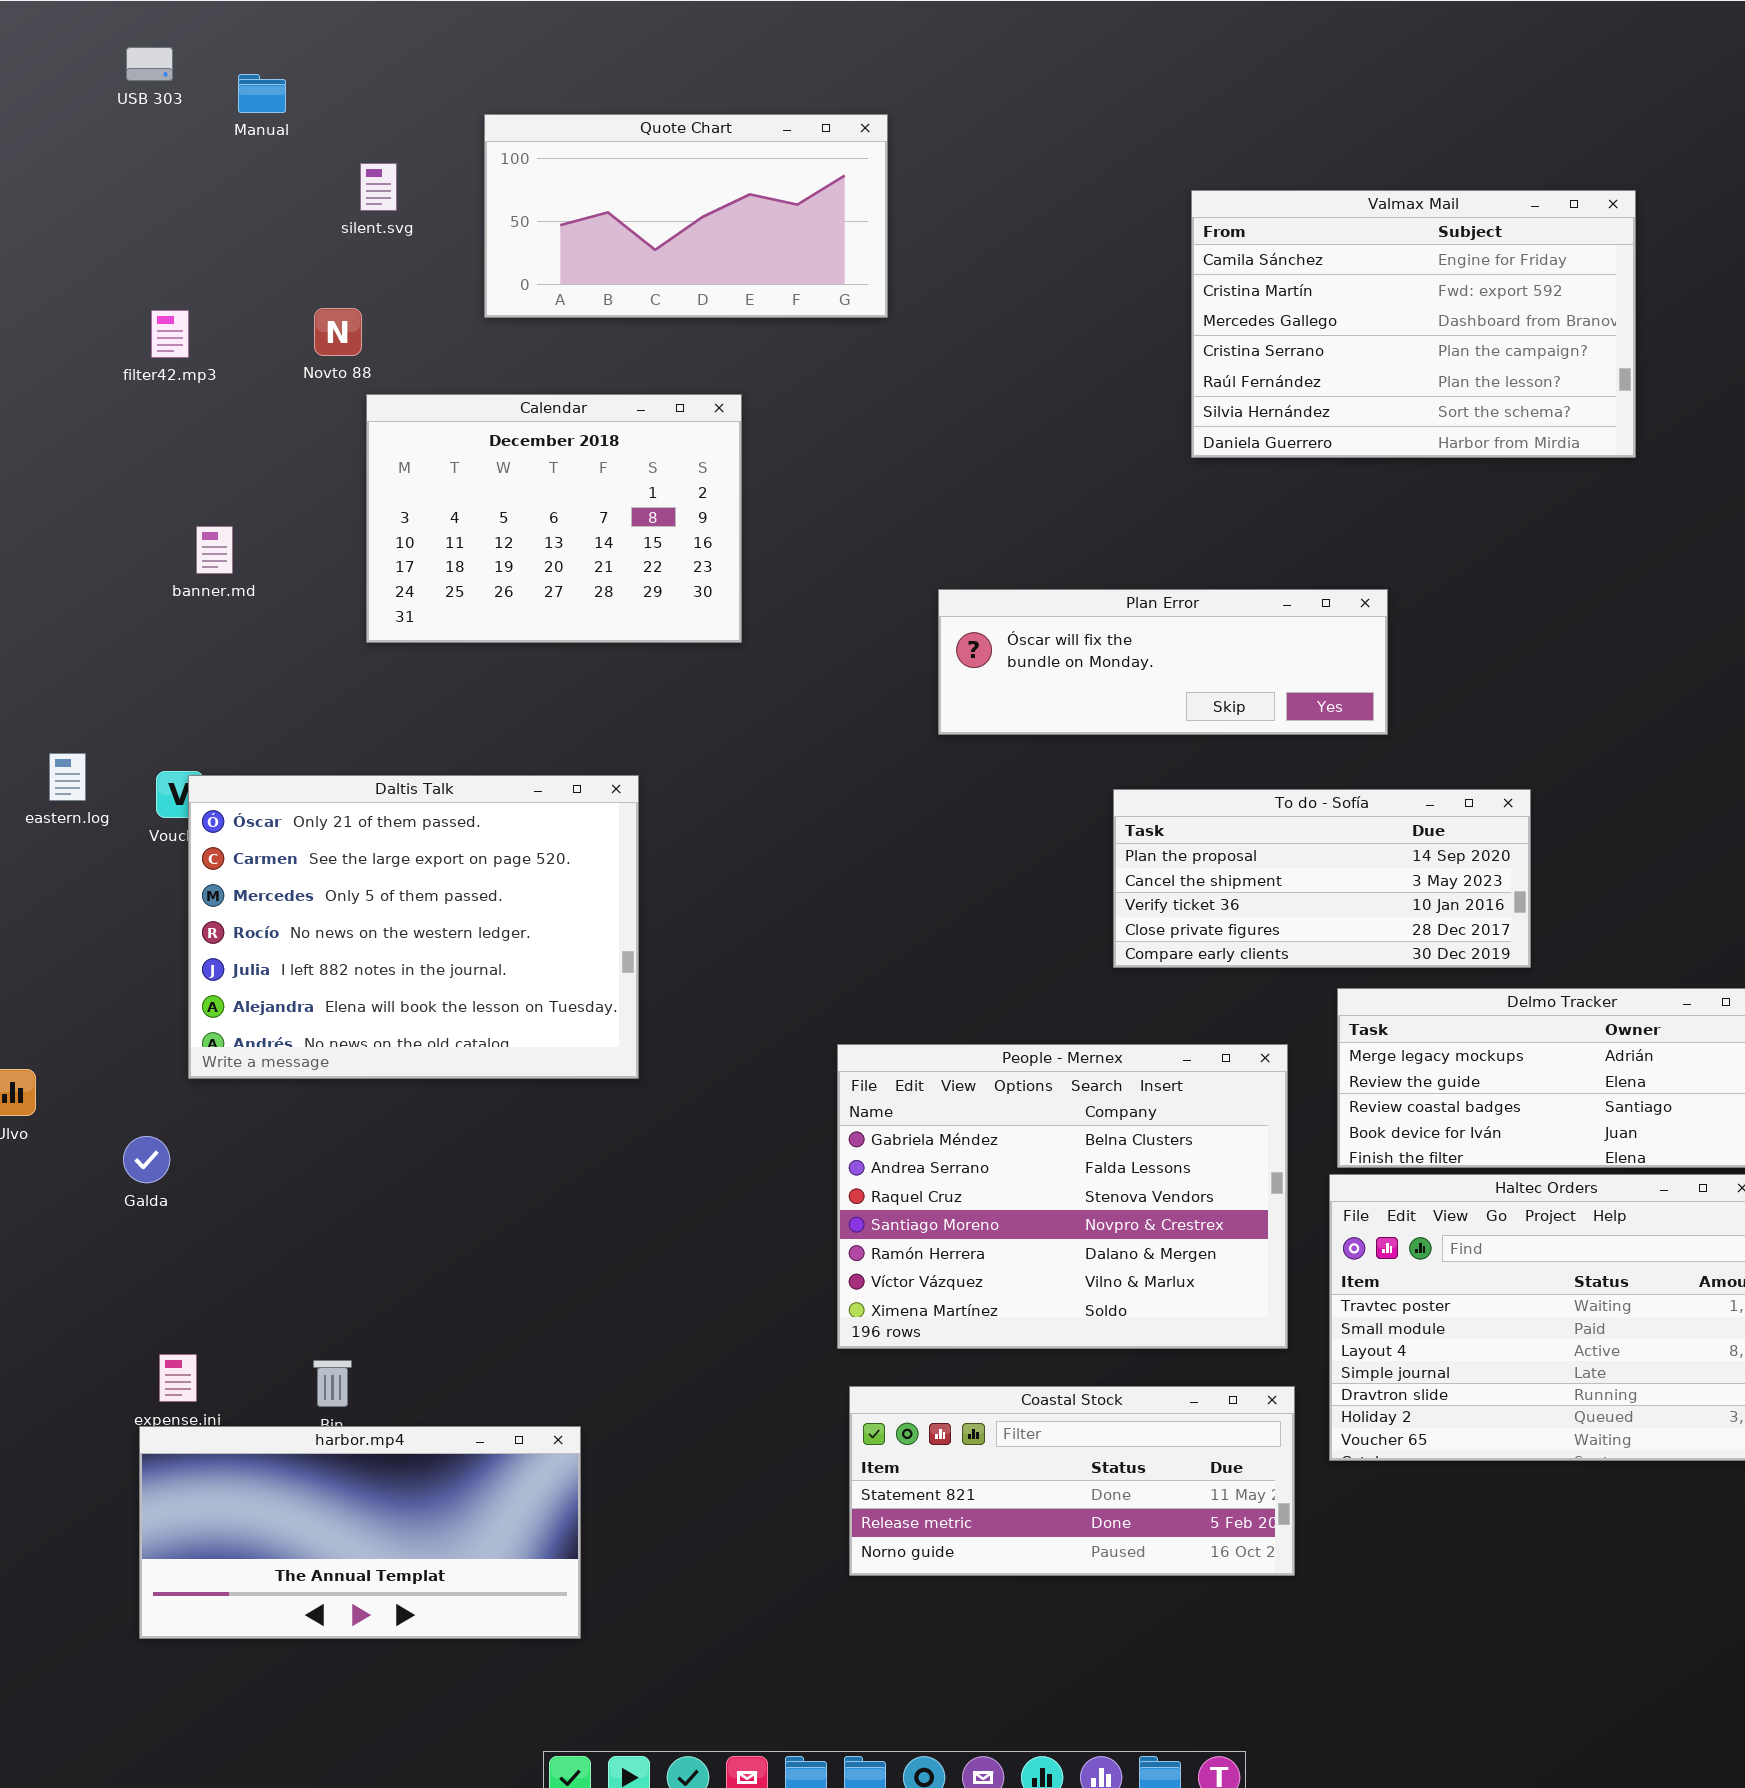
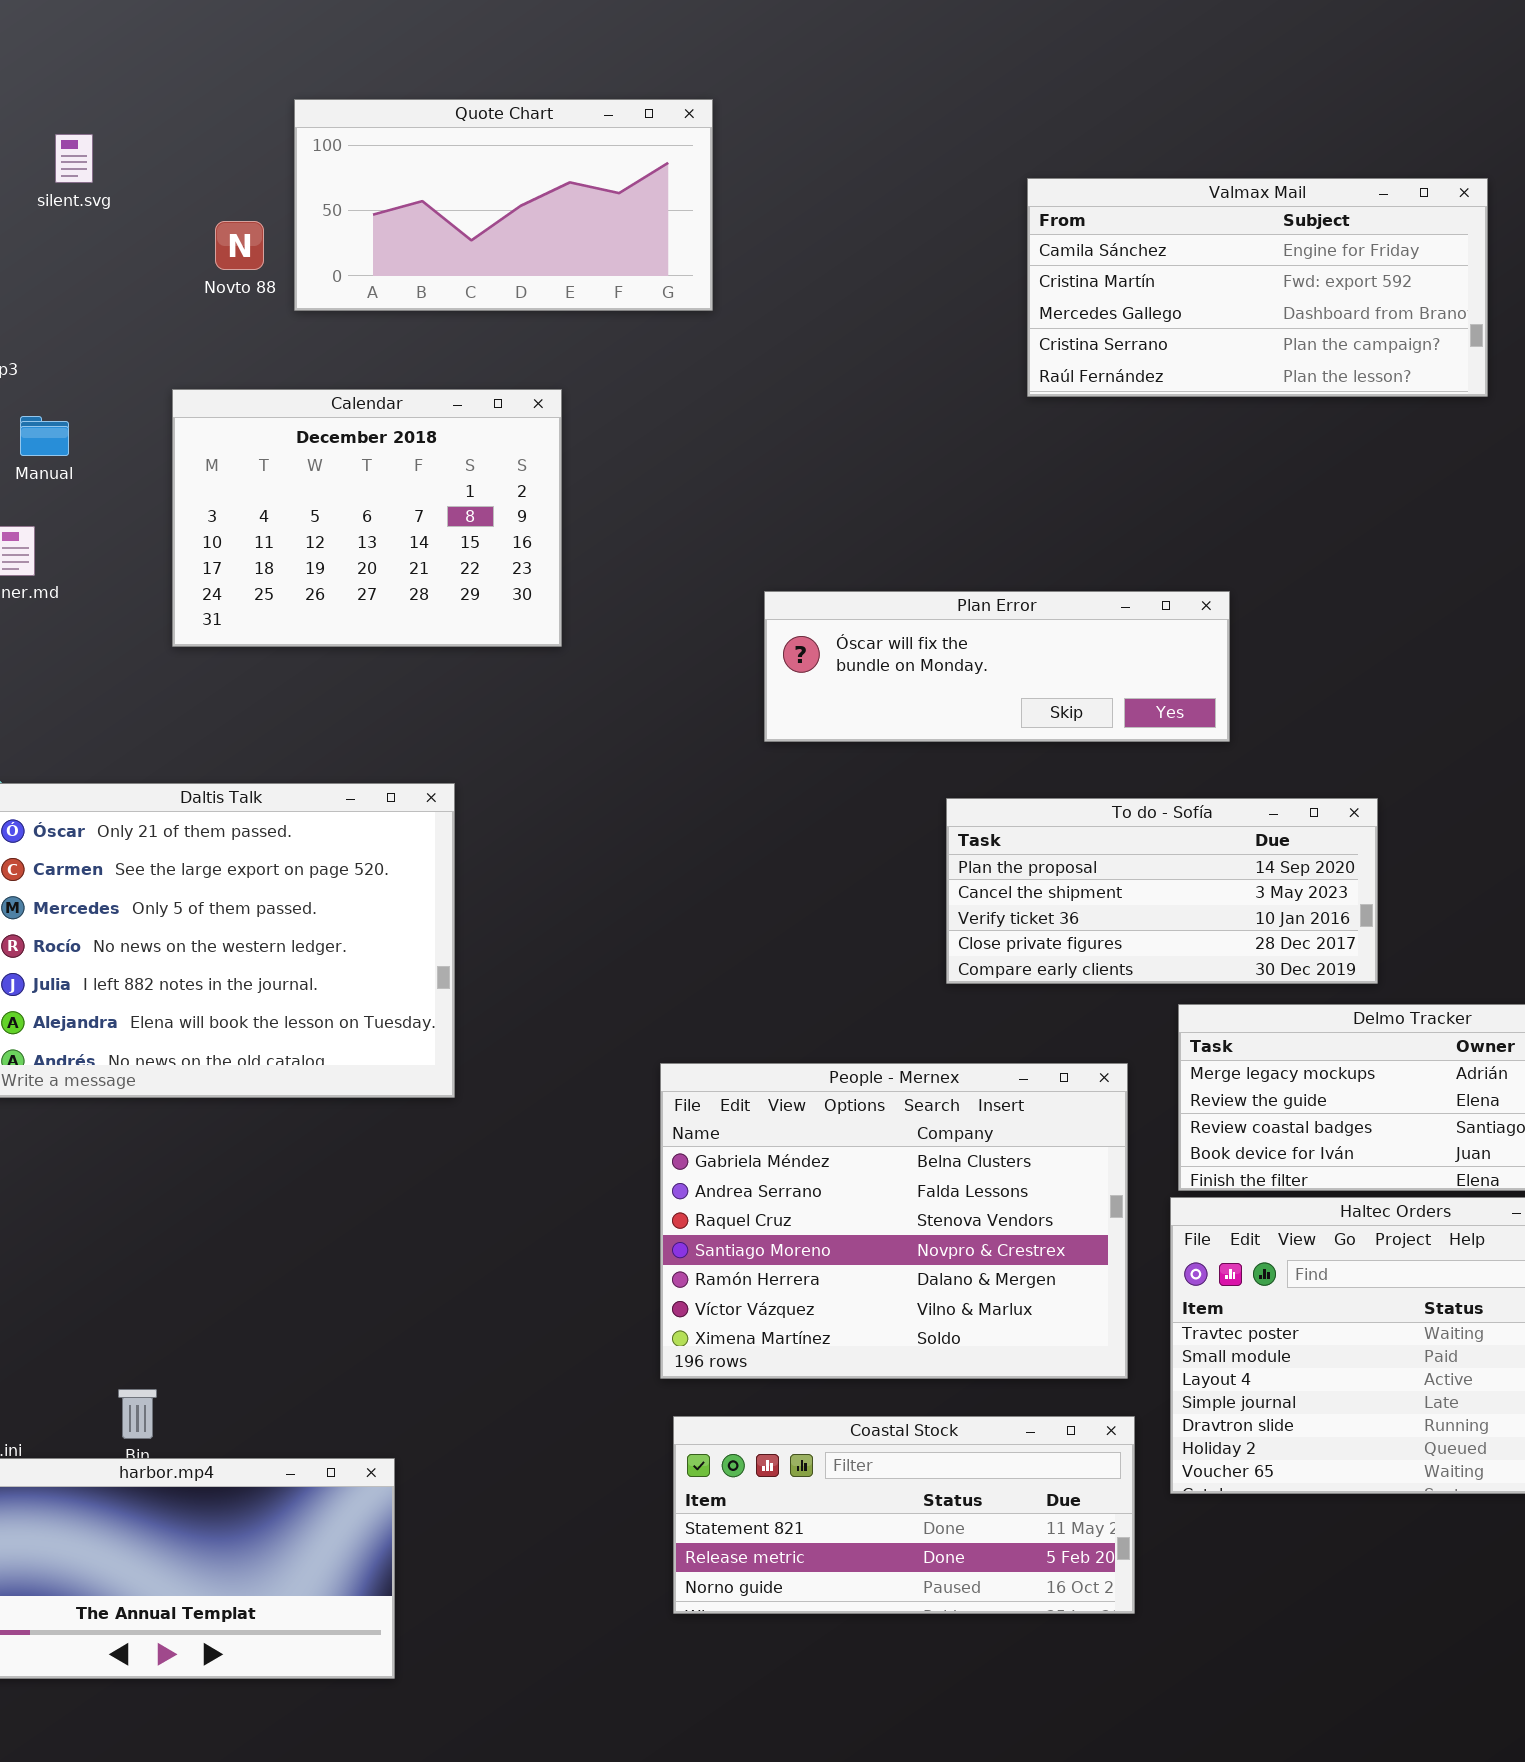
Manual: [238,74,286,113] -> [20,416,69,456], moved
silent.svg: [360,163,397,211] -> [55,134,93,183], moved
Valmax Mail: [1191,190,1636,458] -> [1027,178,1488,397], resized
Novto 88: [314,308,362,356] -> [215,221,264,270], moved

